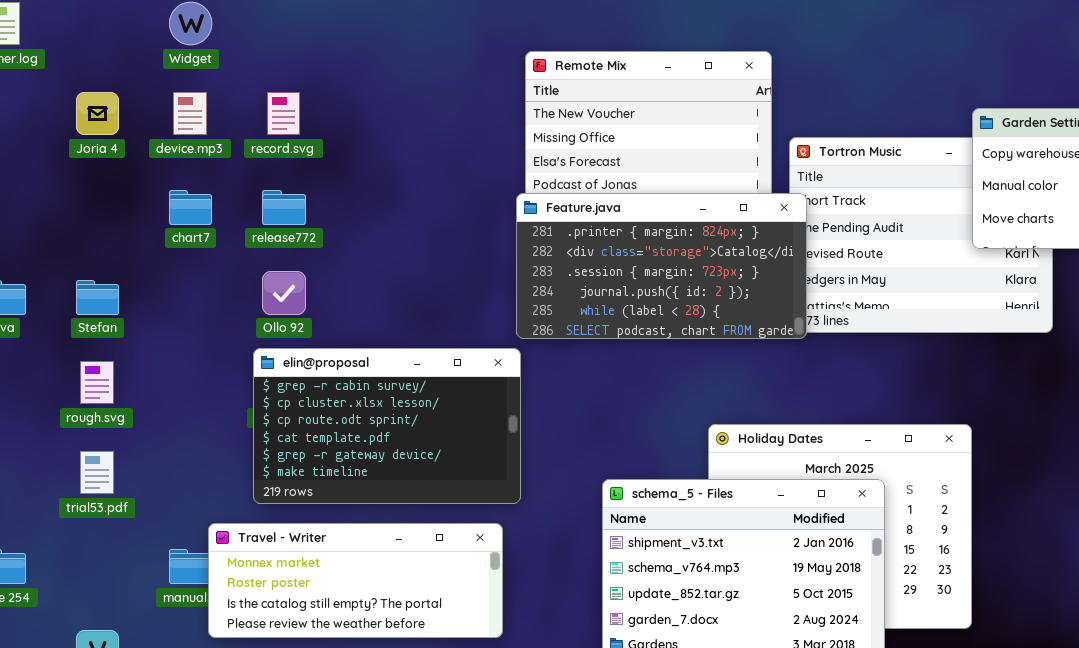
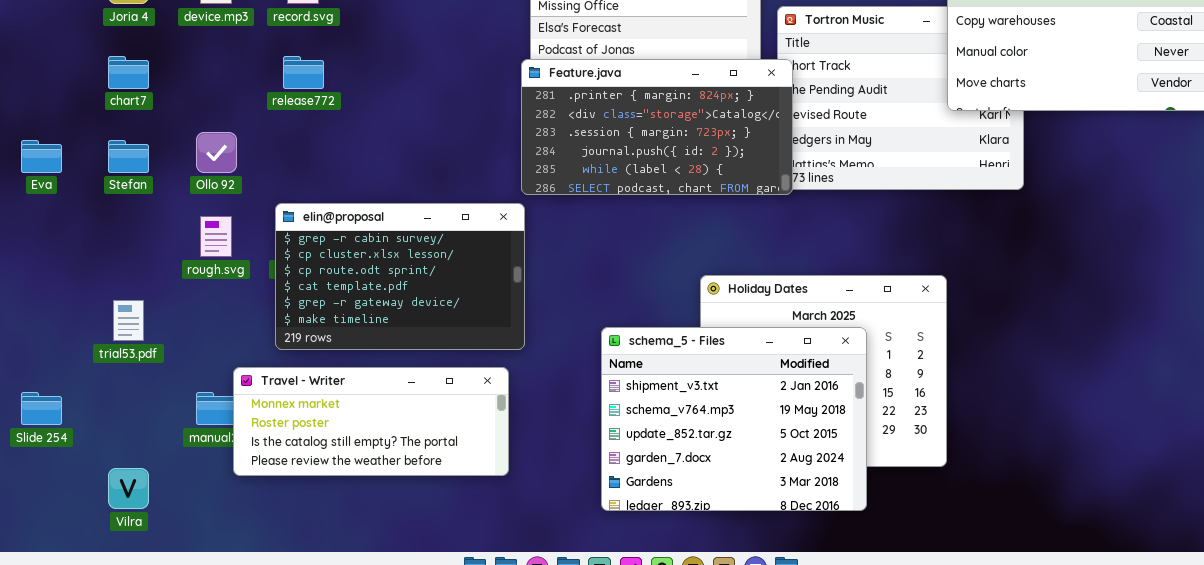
chart7: [169,190,212,225] -> [108,56,149,89], moved
Ollo 92: [262,271,306,315] -> [196,132,237,173], moved
rough.svg: [80,361,114,404] -> [200,216,232,257], moved

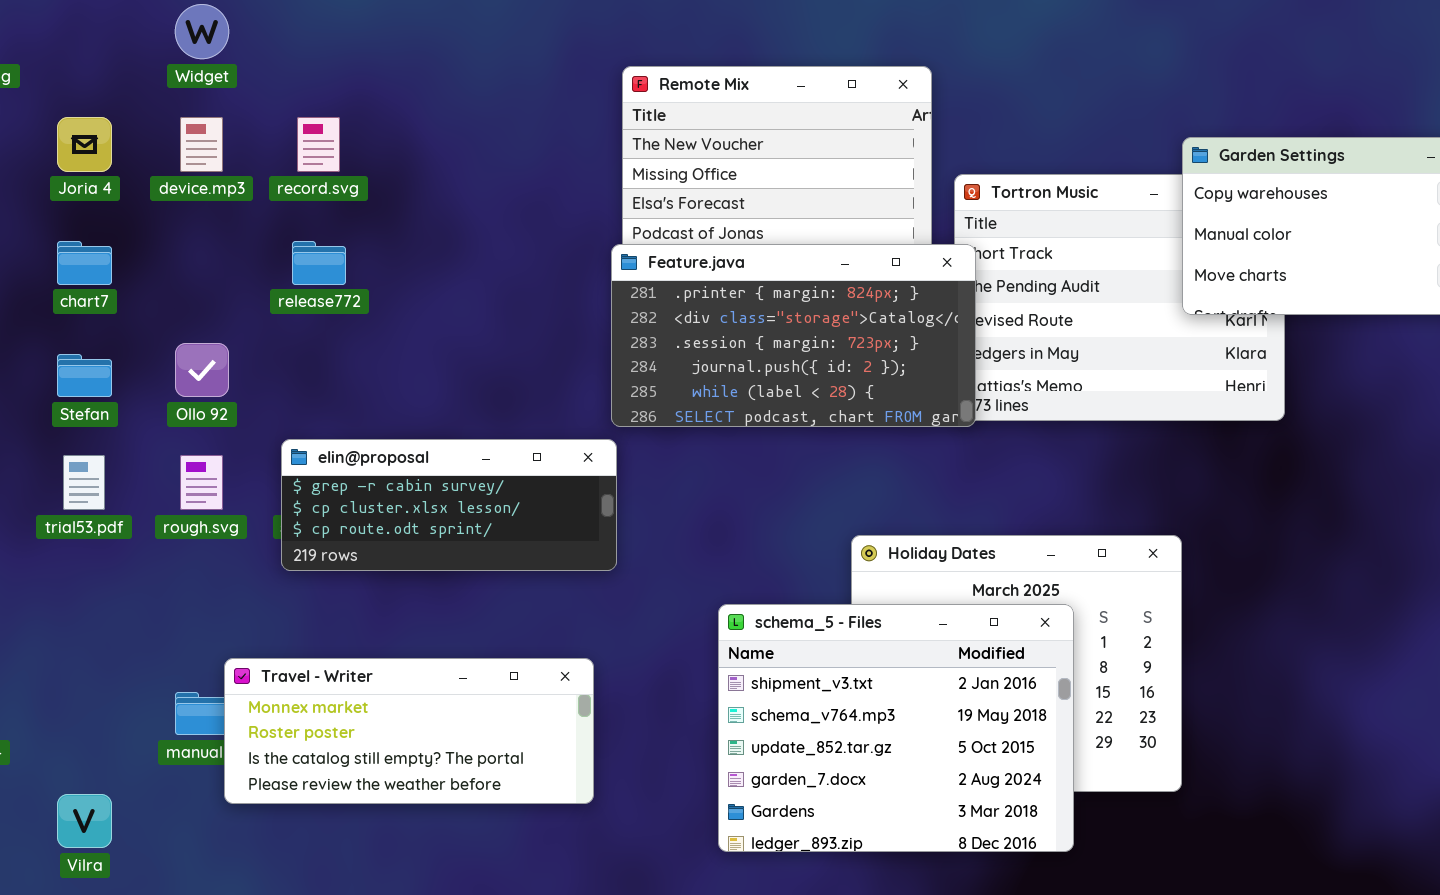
elin@proposal: [275,203,525,350] -> [281,439,617,571], resized
trial53.pdf: [113,300,144,341] -> [63,455,105,510], moved

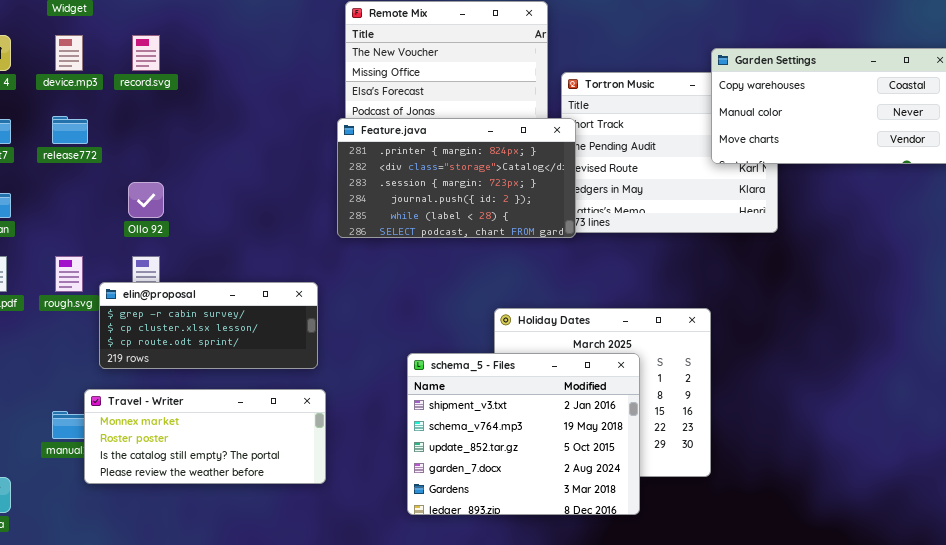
release772: [292,241,346,285] -> [52,116,88,144], moved
Ollo 92: [175,343,229,397] -> [128,182,164,218], moved
elin@proposal: [281,439,617,571] -> [99,282,318,369], moved

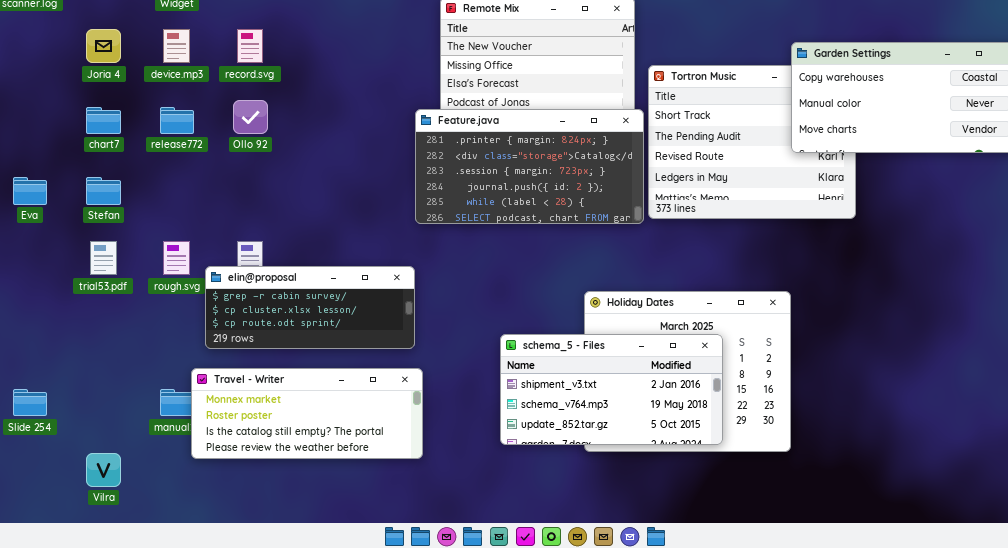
Feature.java: [337,118,576,238] -> [415,109,644,224], moved
Ollo 92: [128,182,164,218] -> [233,100,268,134], moved
schema_5 - Files: [407,353,640,515] -> [500,334,723,445], resized

